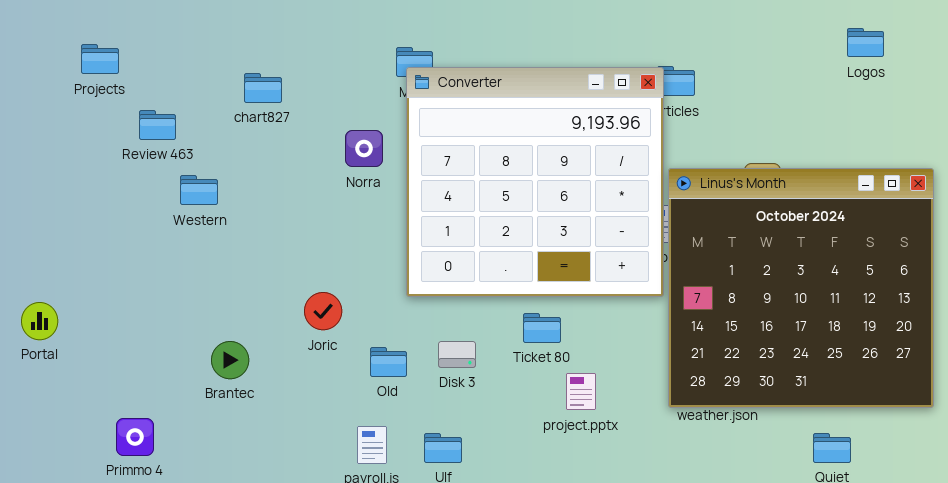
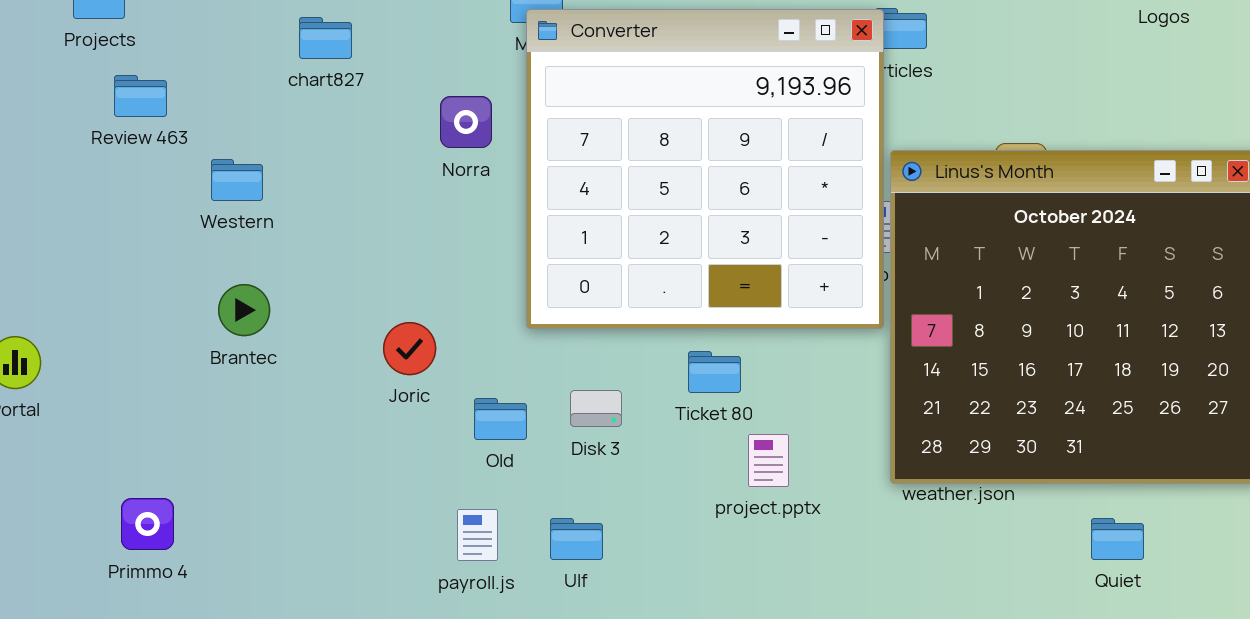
Review 463: [139,110,176,140] -> [114,75,167,117], moved
Brantec: [211,341,249,379] -> [218,284,270,336], moved

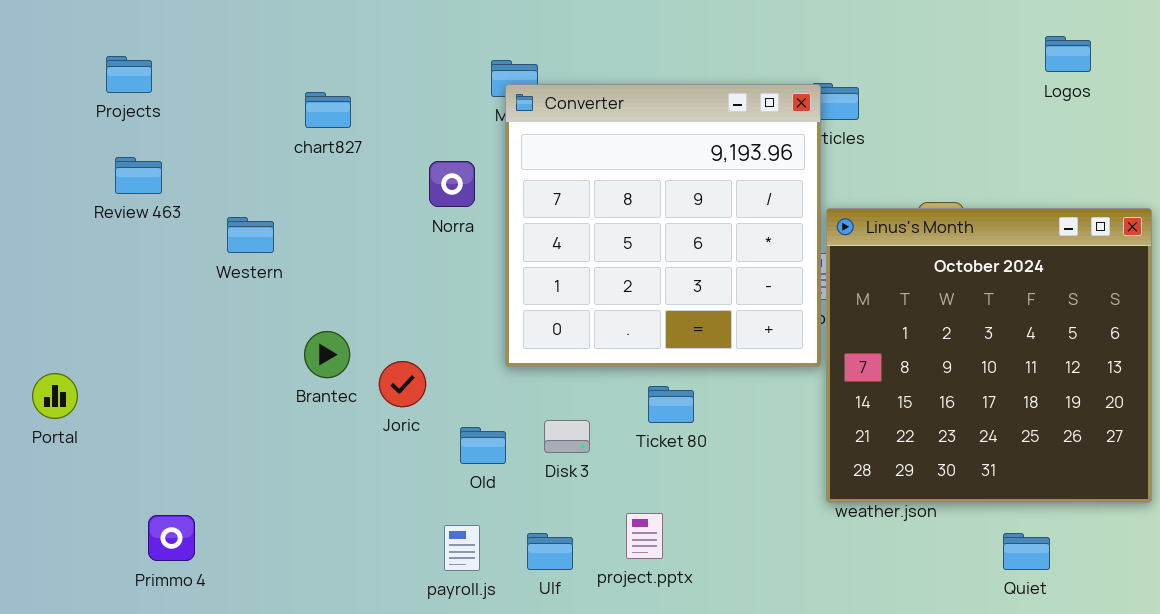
Review 463: [114,75,167,117] -> [115,157,162,194], moved
Brantec: [218,284,270,336] -> [304,331,350,378], moved
project.pptx: [748,434,789,487] -> [626,513,663,559], moved

